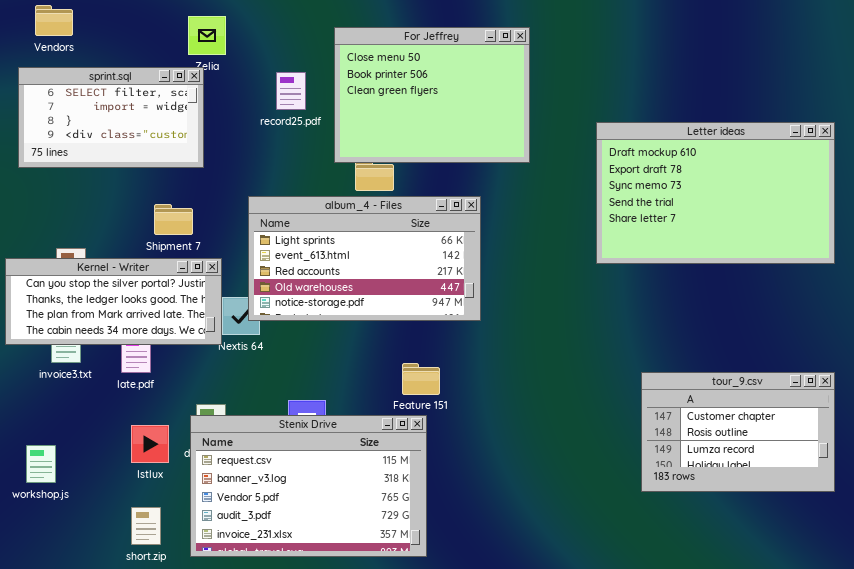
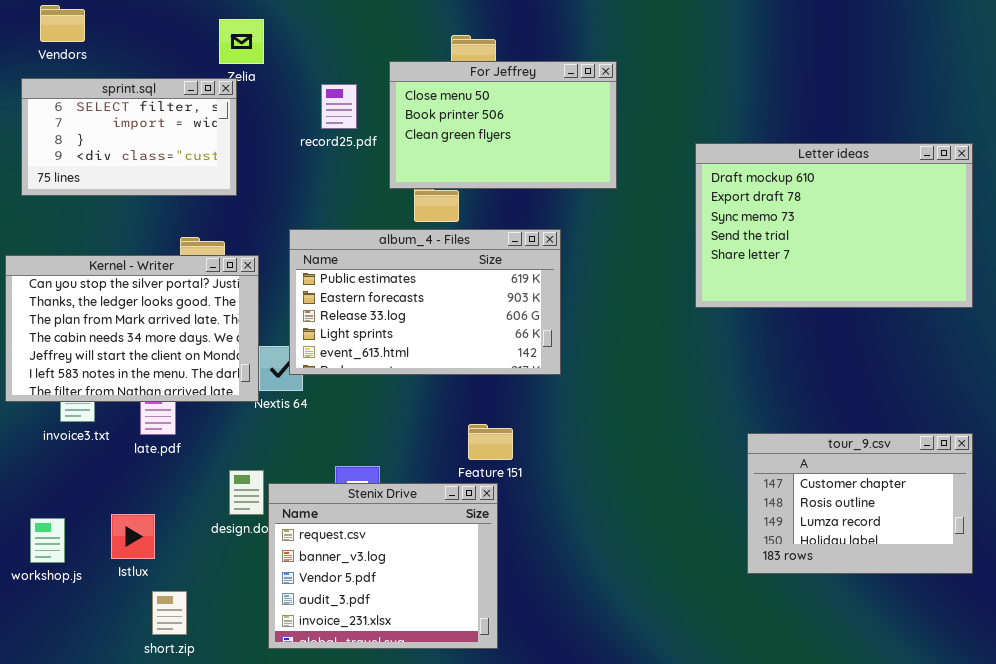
For Jeffrey: [334,27,530,163] -> [389,61,617,189], resized
album_4 - Files: [248,196,481,321] -> [289,229,561,375], scrolled up 3 rows
Kernel - Writer: [5,258,222,345] -> [5,255,259,402], resized
Stenix Drive: [190,415,427,557] -> [268,483,498,649], resized
Istlux: [131,425,169,463] -> [111,514,155,559], moved

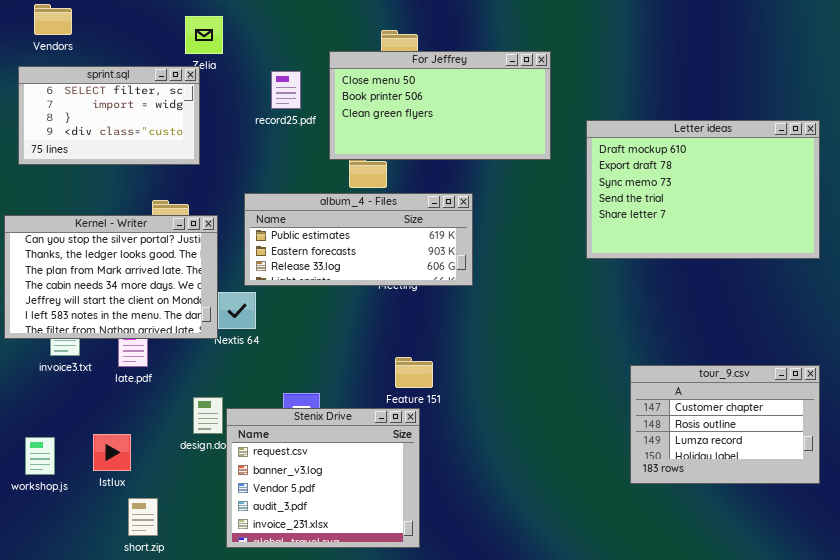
For Jeffrey: [389,61,617,189] -> [329,51,551,160], resized
album_4 - Files: [289,229,561,375] -> [244,193,473,286], resized

